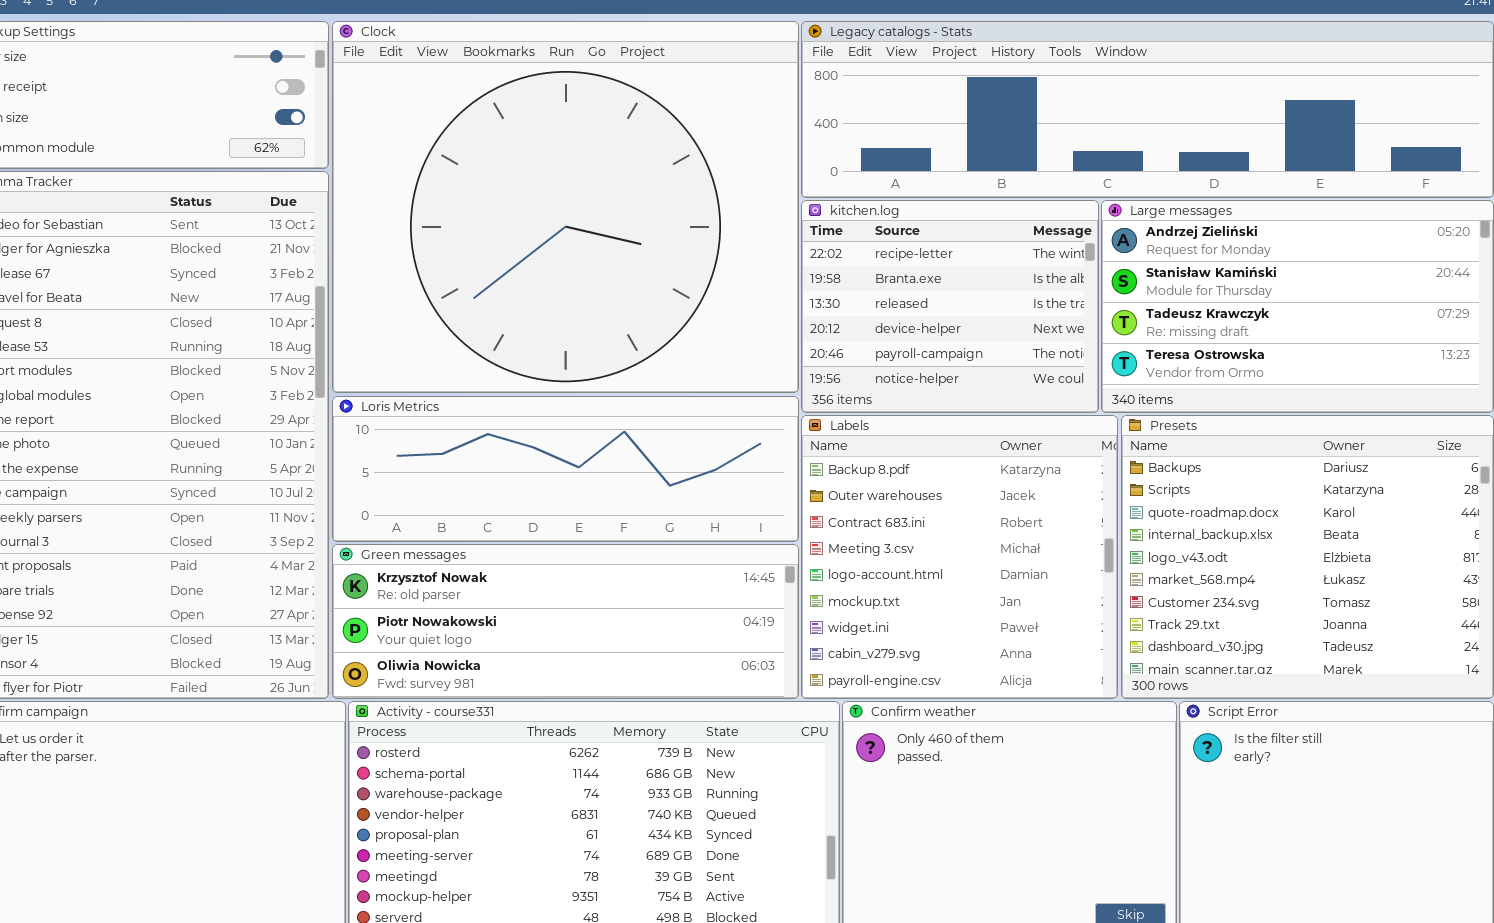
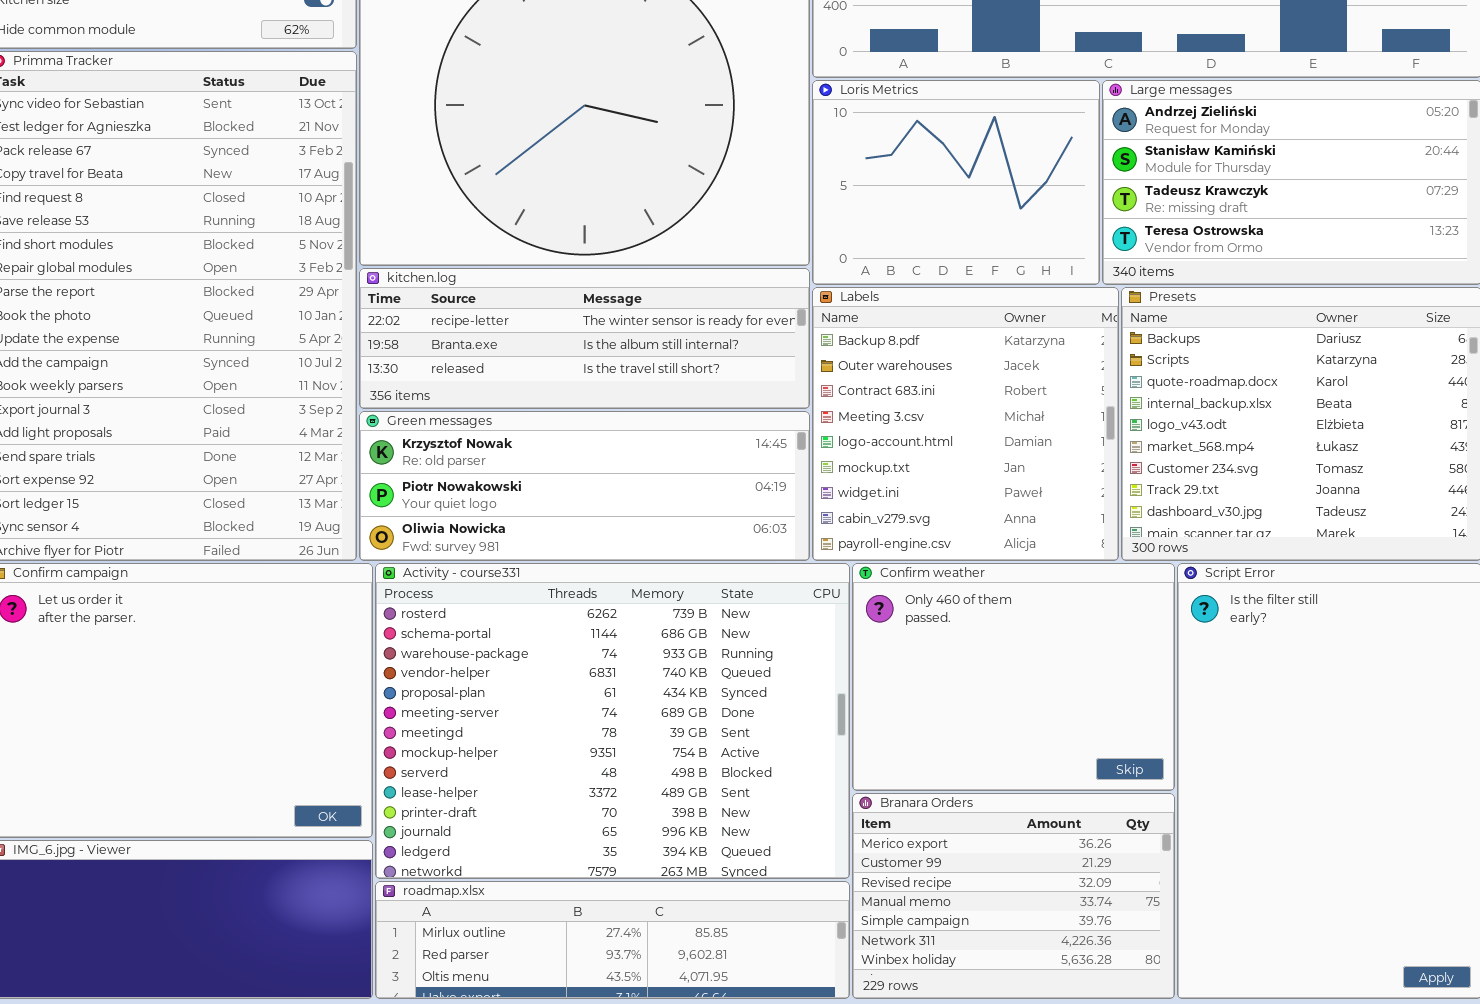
kitchen.log: [801,200,1099,413] -> [359,268,810,409], moved, resized
Loris Metrics: [332,396,799,542] -> [812,80,1100,285], moved, resized

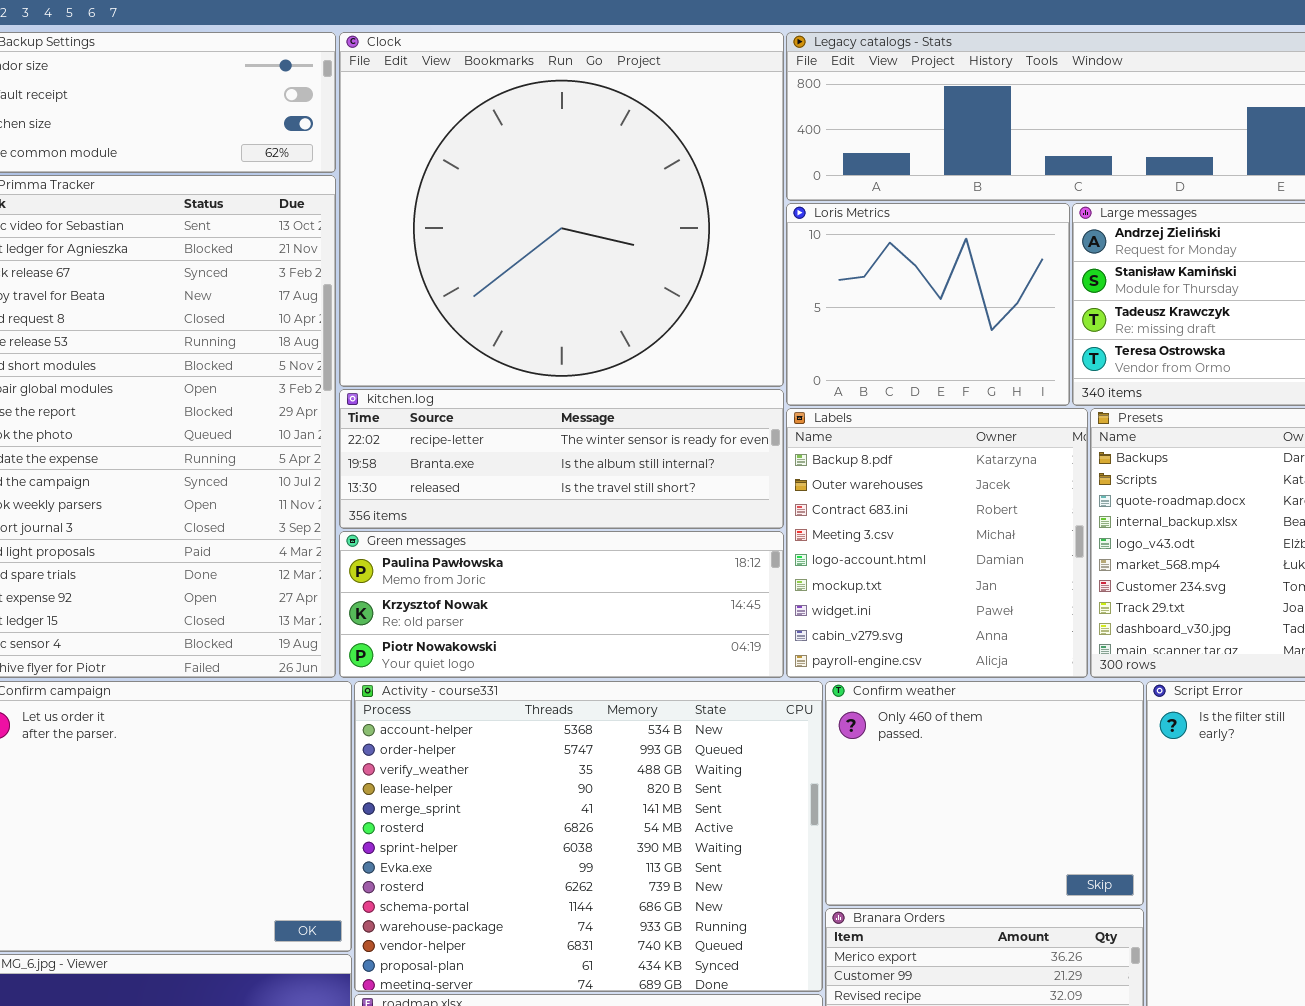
Green messages: [359,411,810,561] -> [339,531,784,678], scrolled up 1 row
Activity - course331: [375,563,850,879] -> [354,681,823,992], scrolled up 8 rows

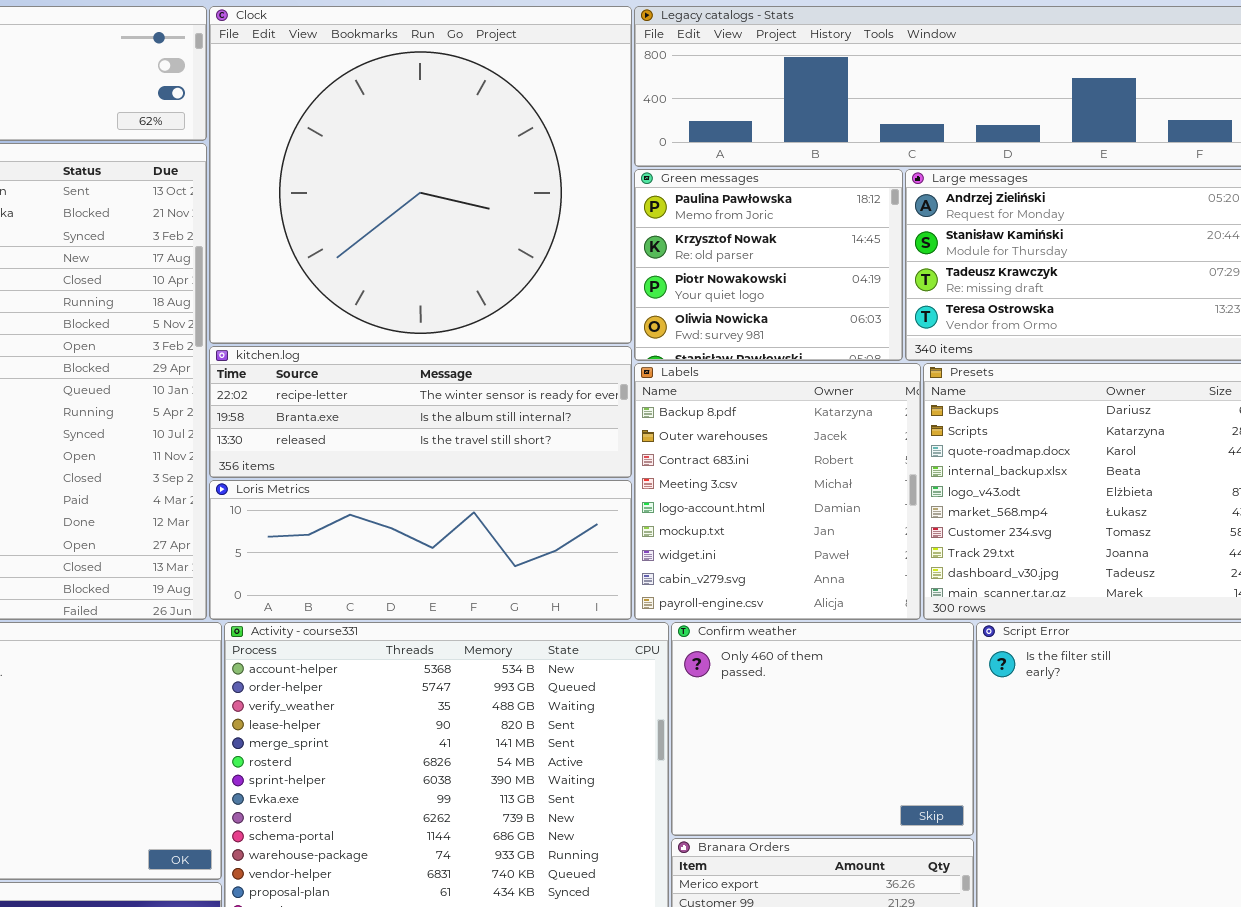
Loris Metrics: [786,203,1070,406] -> [209,480,632,620], moved, resized
Green messages: [339,531,784,678] -> [634,169,903,361], moved, resized

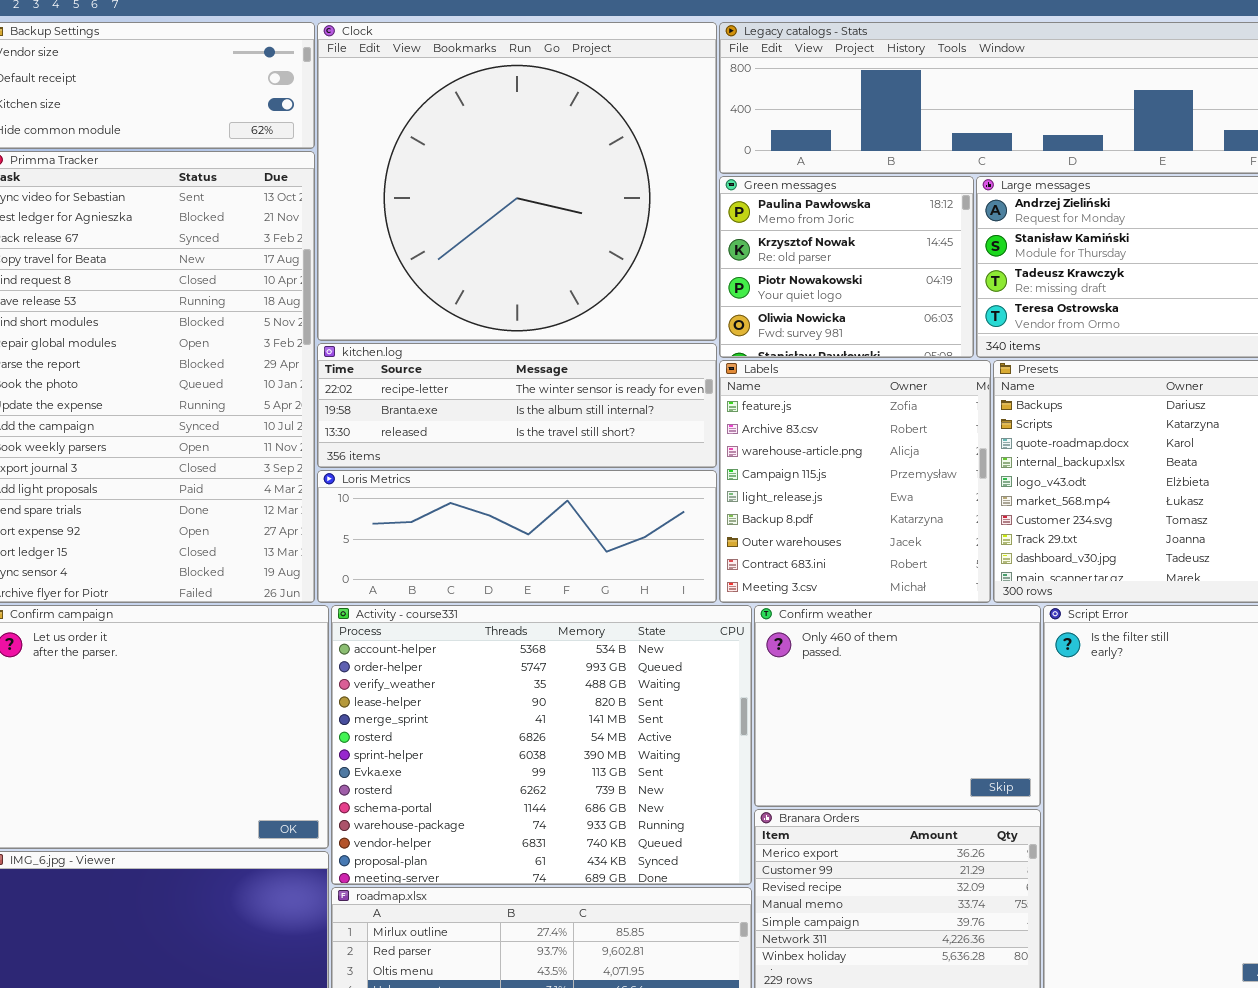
Labels: [634,363,921,620] -> [719,360,991,603], scrolled up 5 rows

